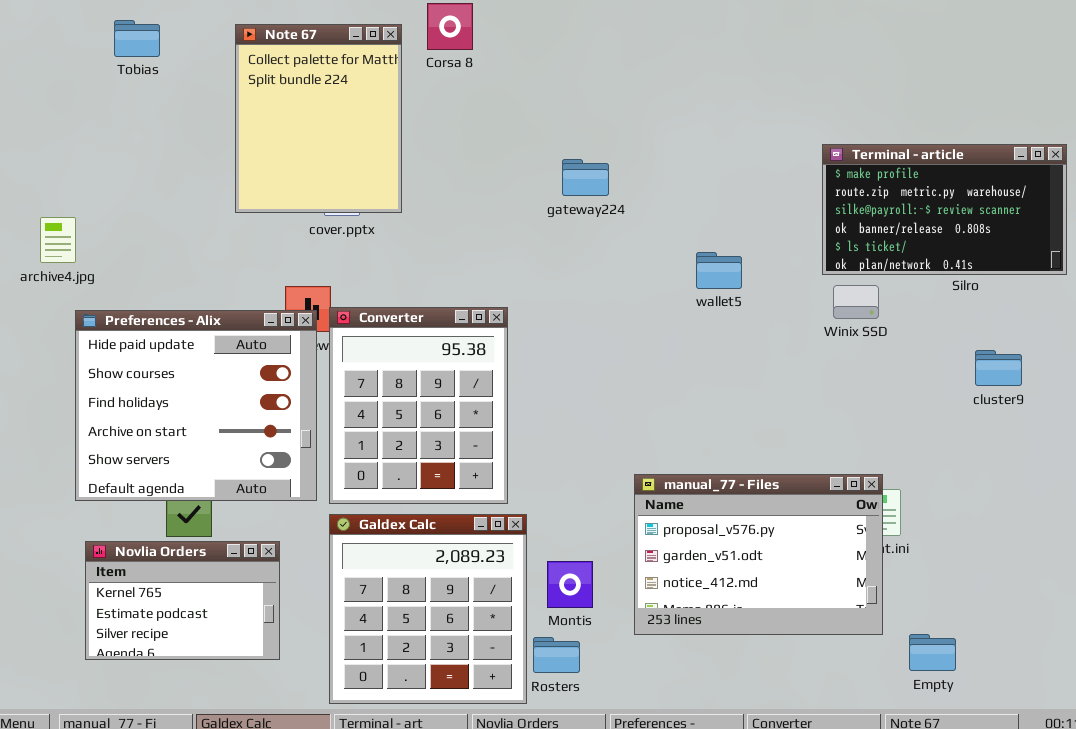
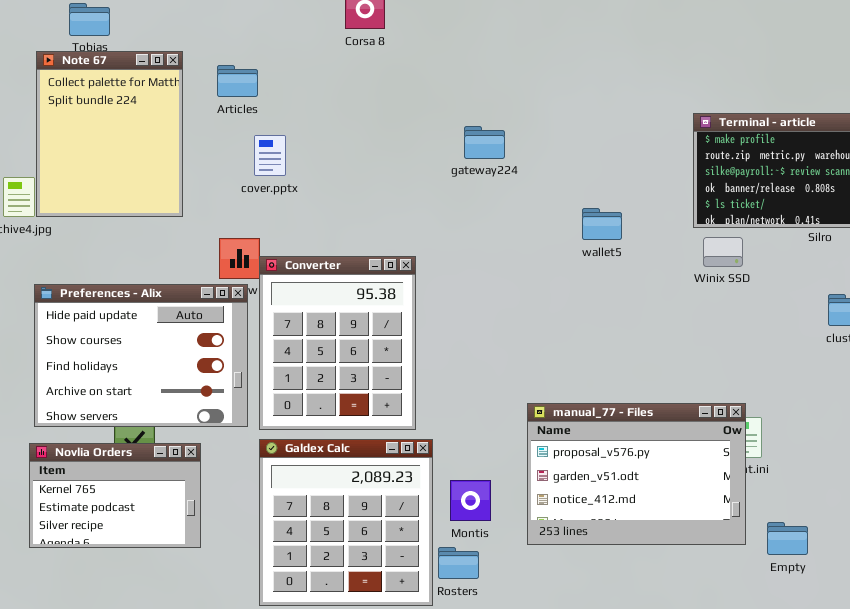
Note 67: [235,24,402,213] -> [36,51,183,217], moved
Preferences - Alix: [75,310,317,501] -> [34,284,248,427], resized
Novlia Orders: [85,541,280,660] -> [29,443,201,548], moved
Empty: [909,634,956,671] -> [767,522,808,555], moved

